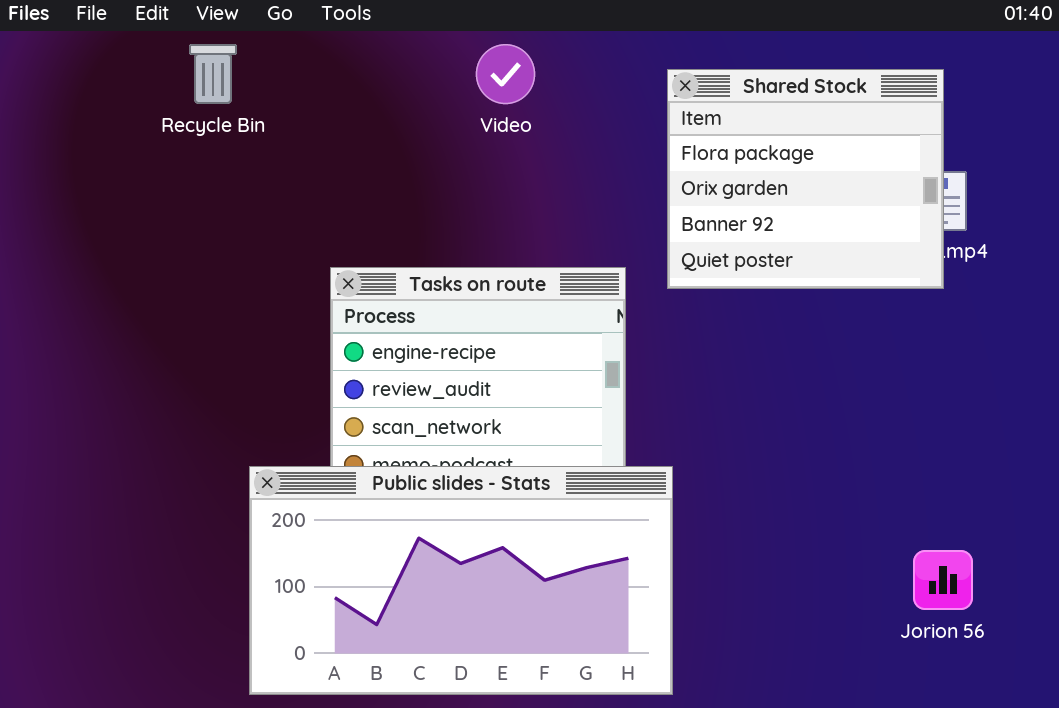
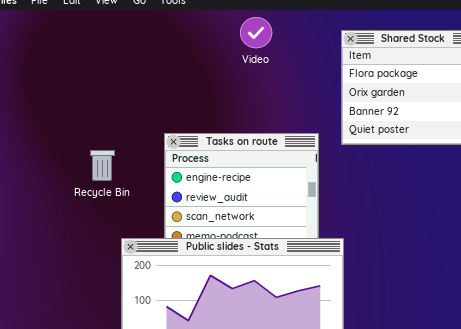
Recycle Bin: [189,44,237,104] -> [90,150,115,181], moved

